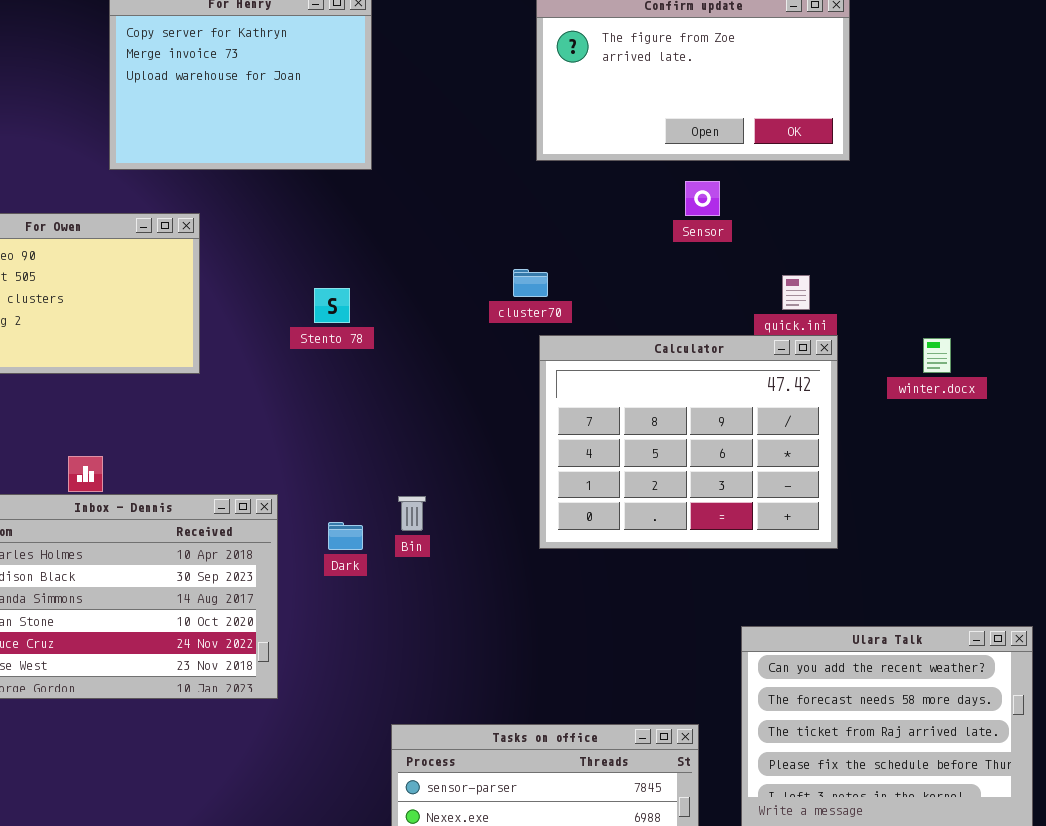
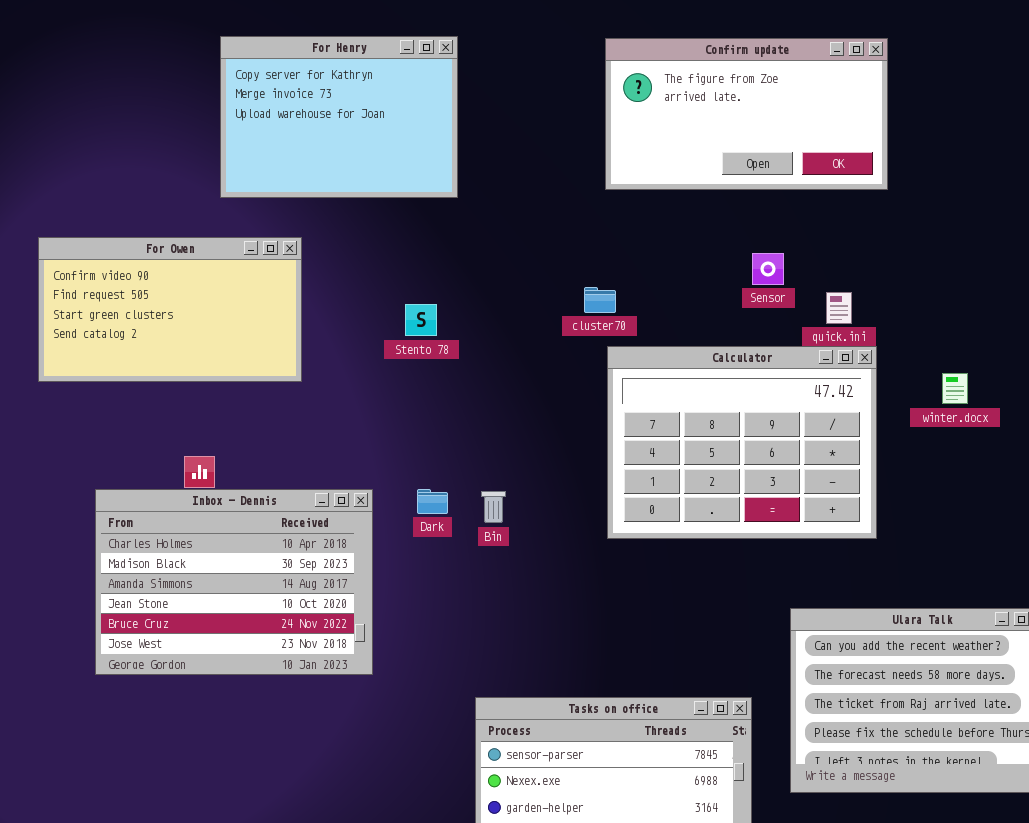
Sensor: [685,181,720,216] -> [752,253,784,285], moved
winter.docx: [923,338,951,373] -> [942,373,968,404], moved
Dark: [328,522,363,550] -> [417,489,448,514], moved

